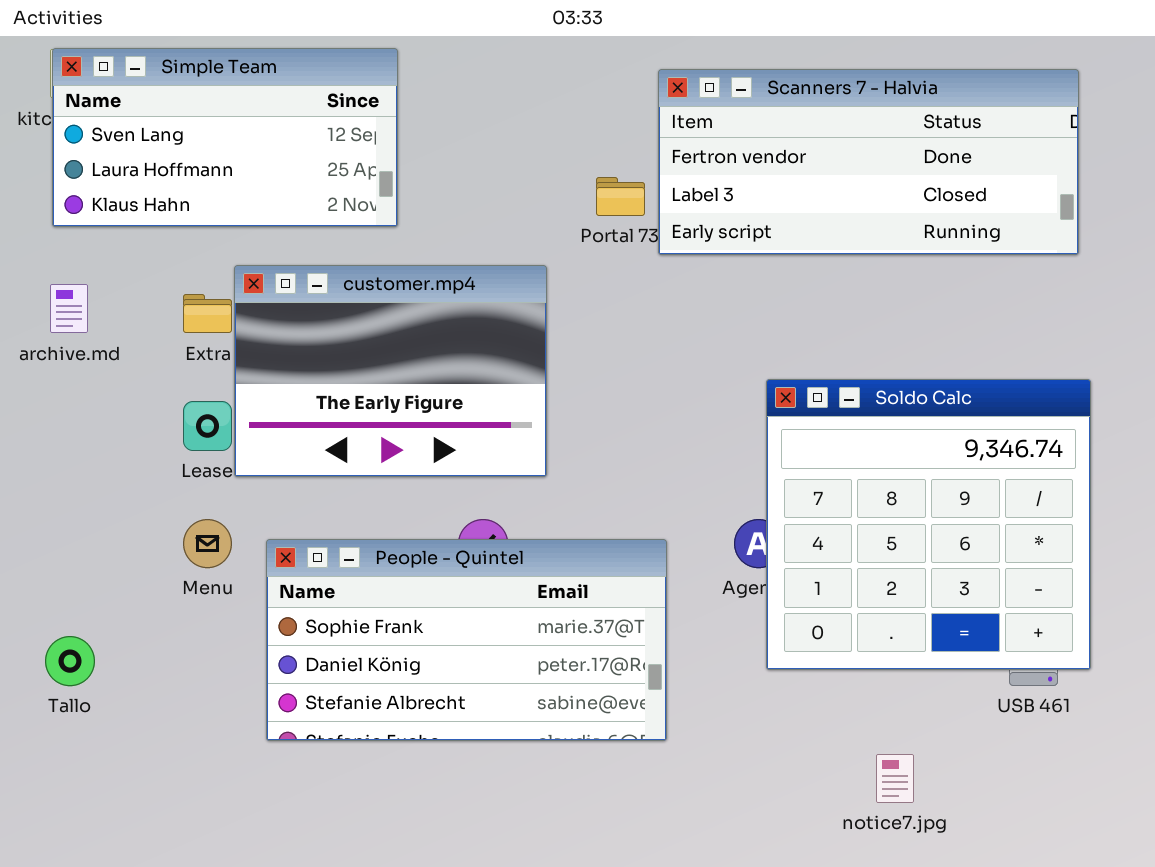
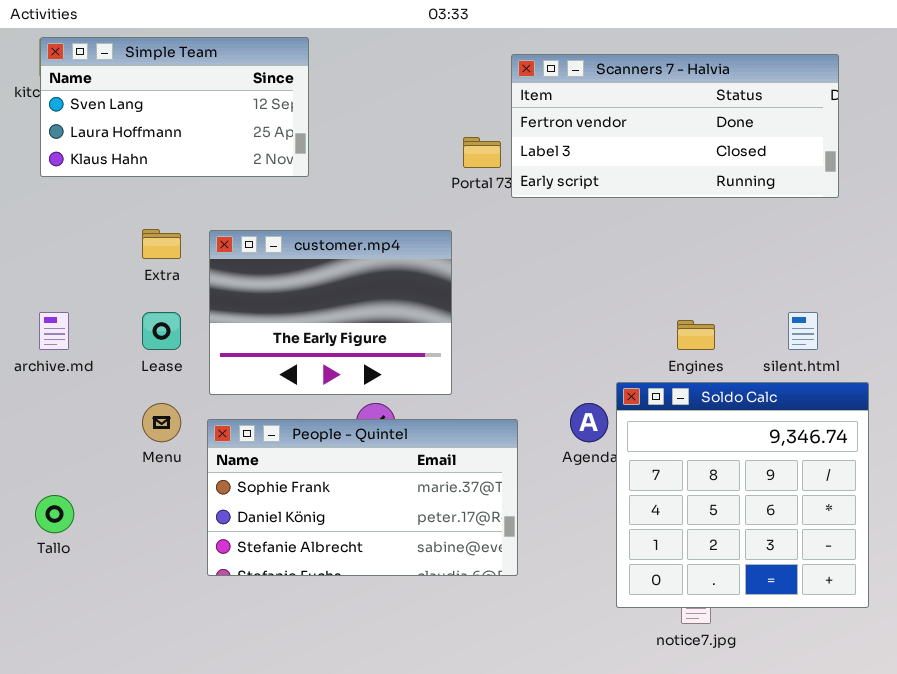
customer.mp4: [234,265,547,477] -> [209,230,452,395], moved
archive.md: [50,284,88,333] -> [39,312,69,350], moved
Soldo Calc: [766,379,1091,670] -> [616,382,869,608], moved

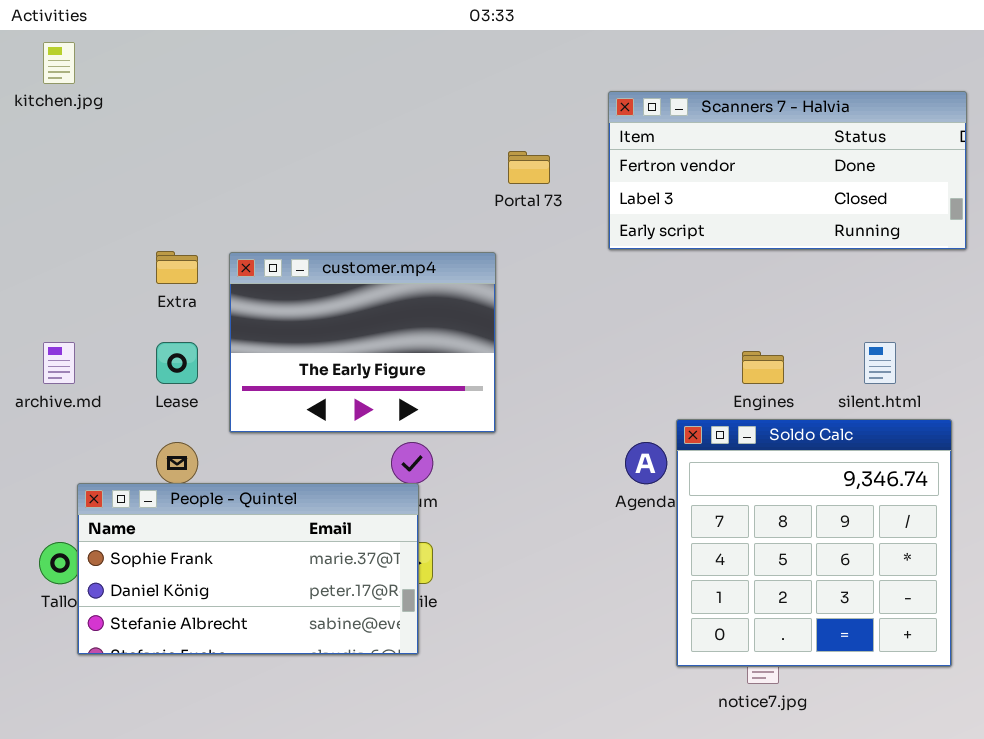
Simple Team: [40,37,309,177] -> none, closed
Scanners 7 - Halvia: [511,54,839,198] -> [608,91,967,250], moved
People - Quintel: [207,419,518,576] -> [77,483,419,655], moved

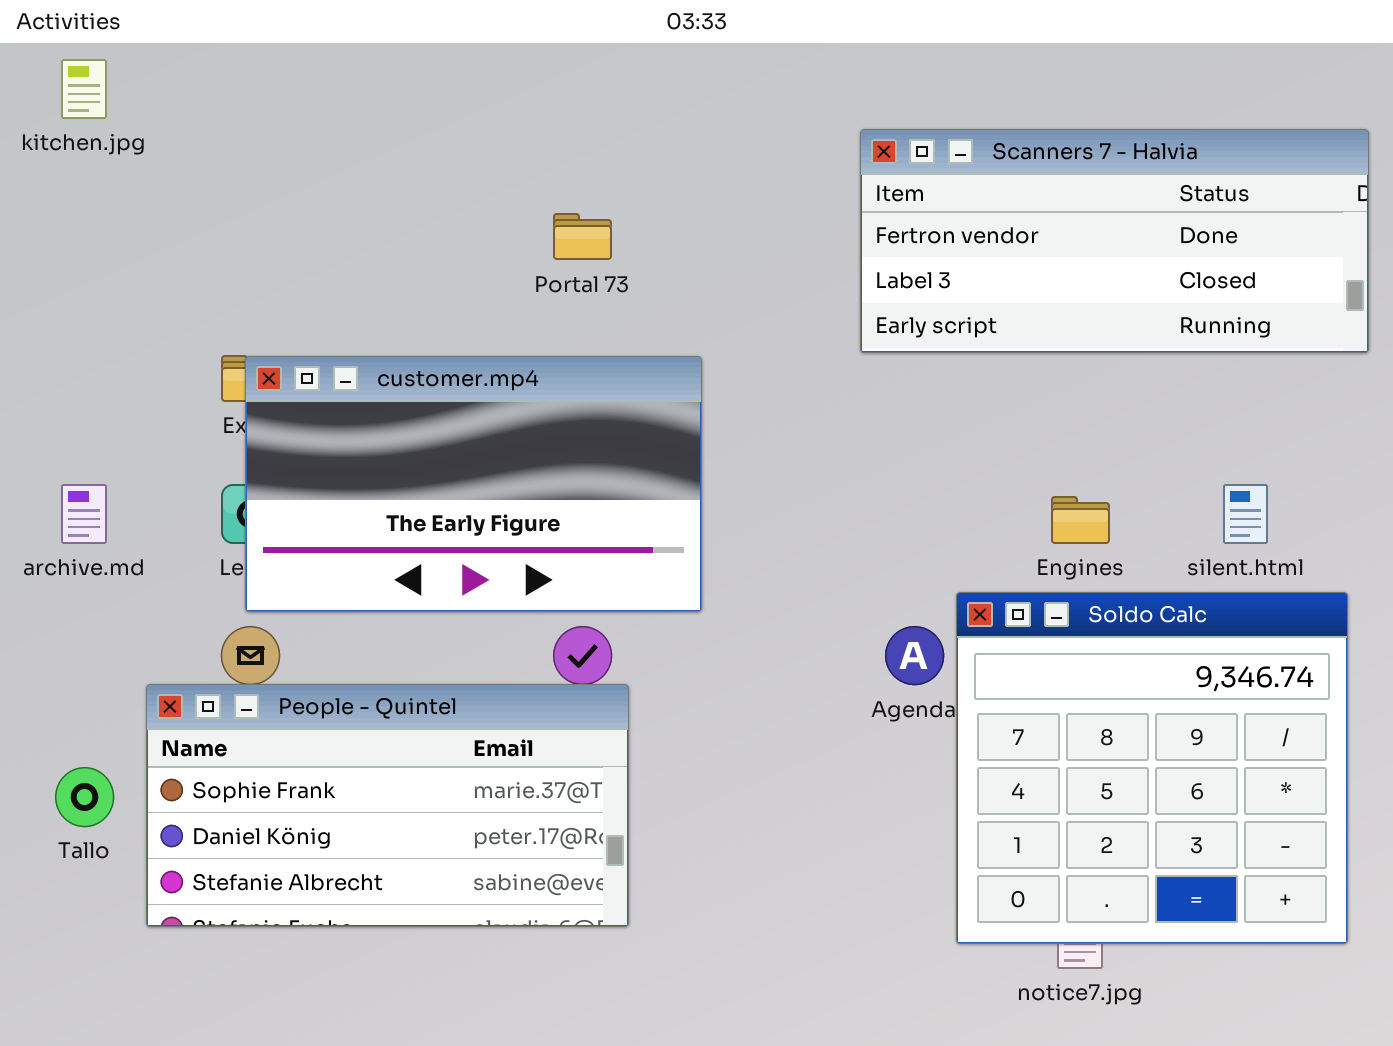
Portal 73: [508,151,550,184] -> [553,213,612,260], moved
customer.mp4: [229,252,496,433] -> [245,356,702,612], resized
People - Quintel: [77,483,419,655] -> [146,684,629,927], moved

